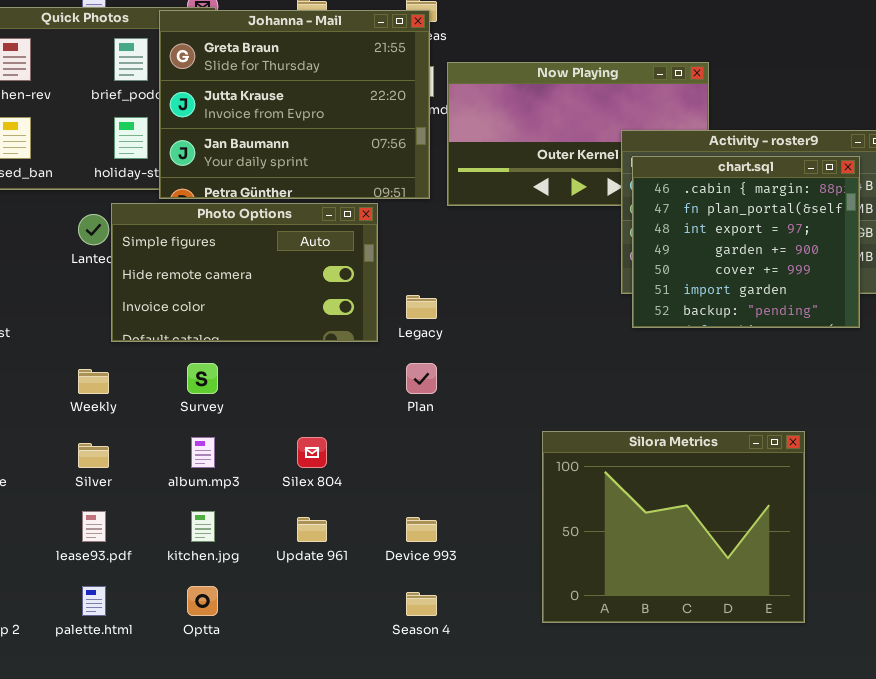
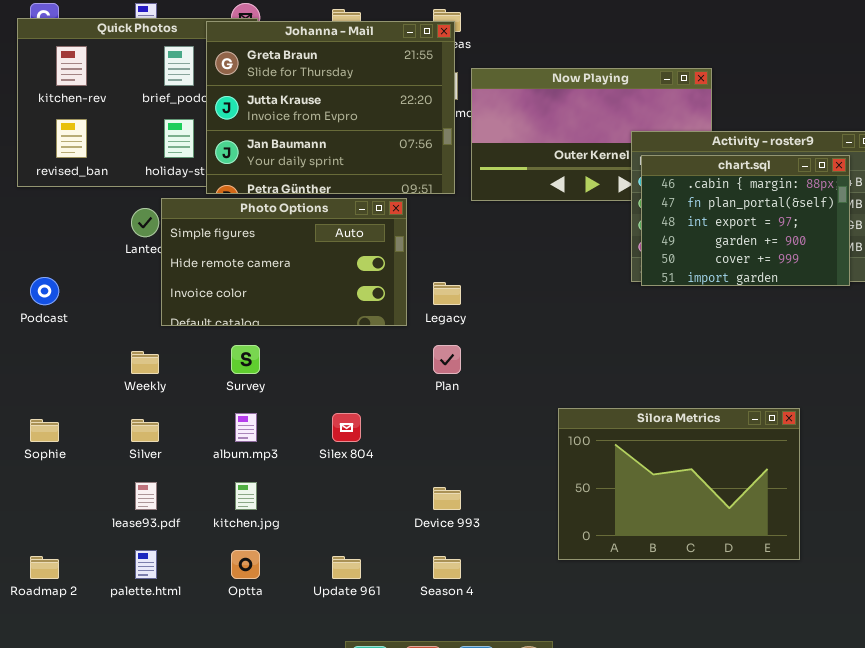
chart.sql: [632,156,860,328] -> [641,155,850,286], resized
Silora Metrics: [542,431,805,623] -> [558,408,800,560], resized
Update 961: [297,517,327,542] -> [332,556,361,579], moved

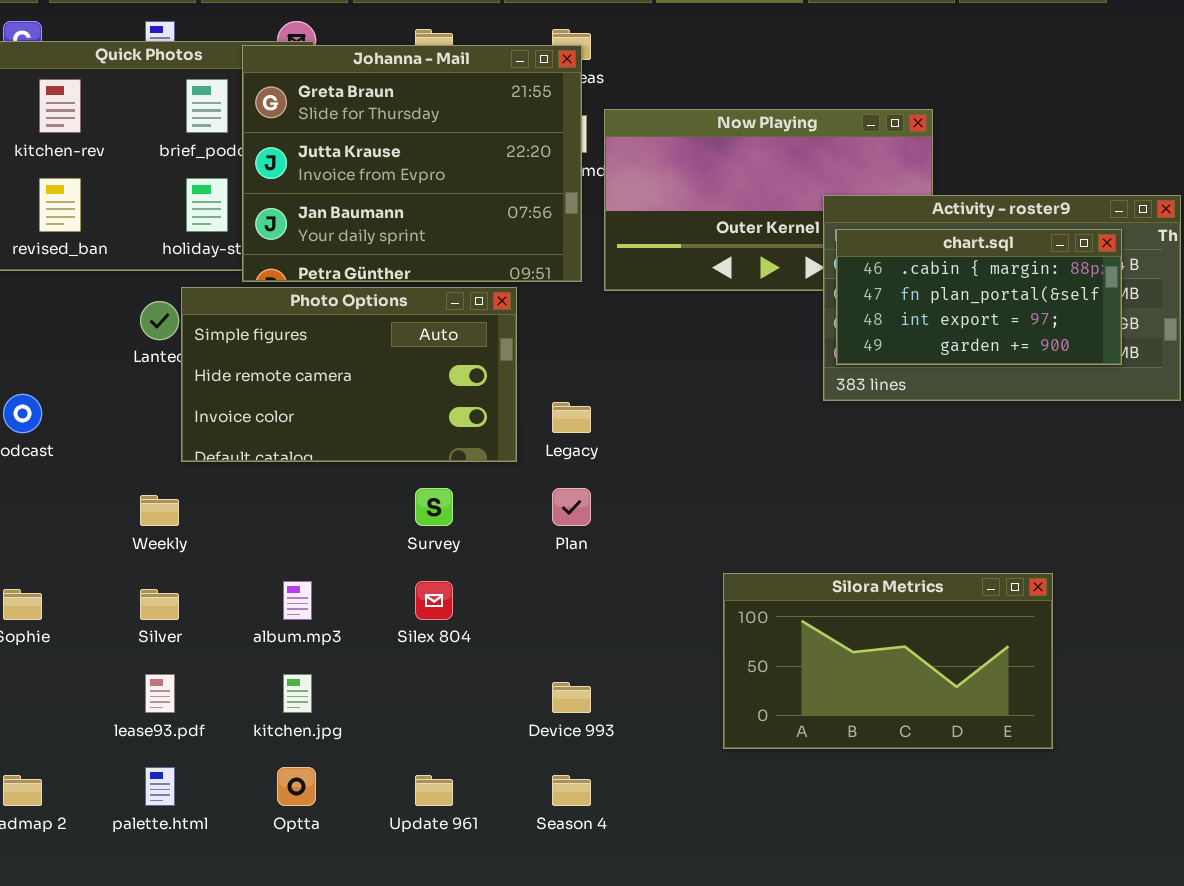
chart.sql: [641,155,850,286] -> [836,229,1122,365], resized
Survey: [231,345,260,374] -> [415,488,453,526], moved
Silora Metrics: [558,408,800,560] -> [723,573,1053,749], resized

